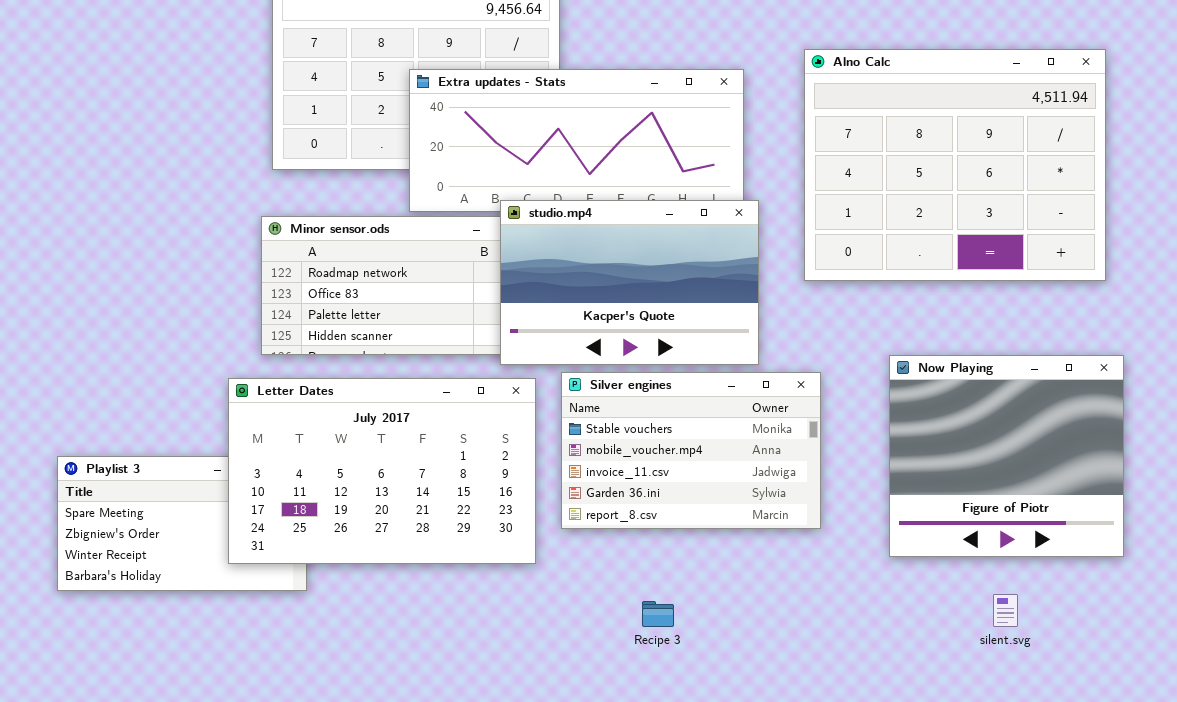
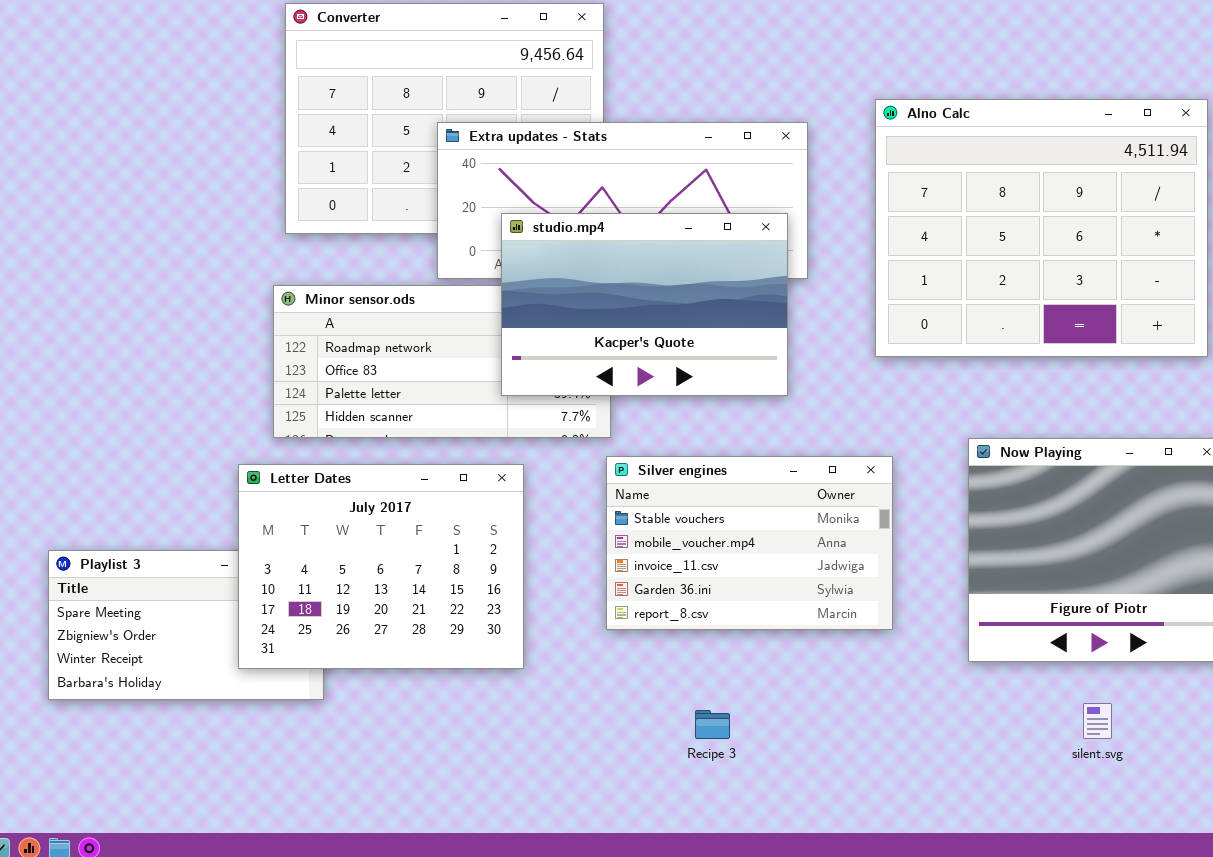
studio.mp4: [500,200,759,365] -> [501,213,788,396], moved
Letter Dates: [228,378,536,564] -> [238,464,524,669], resized

